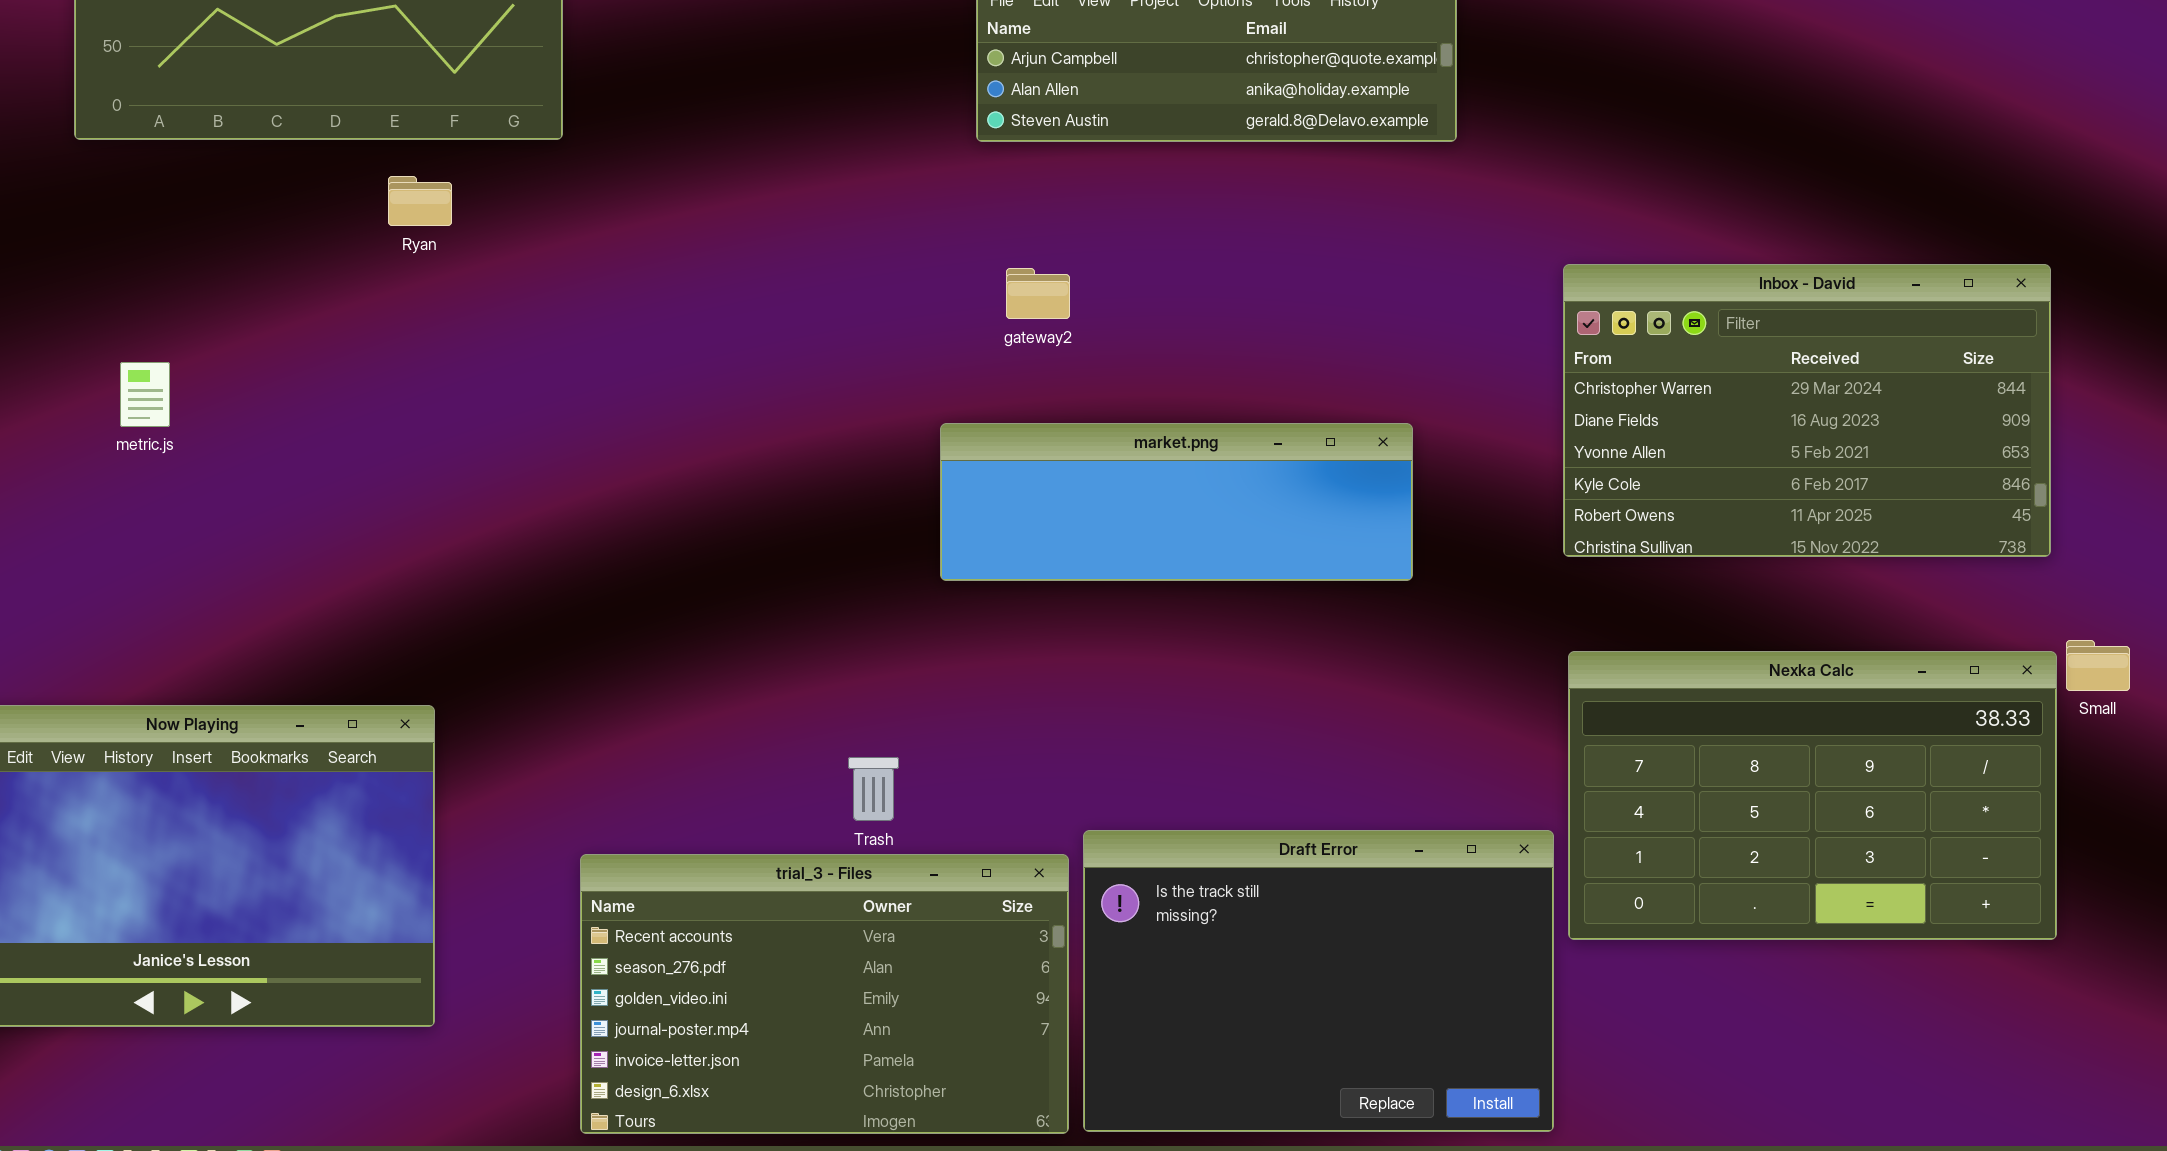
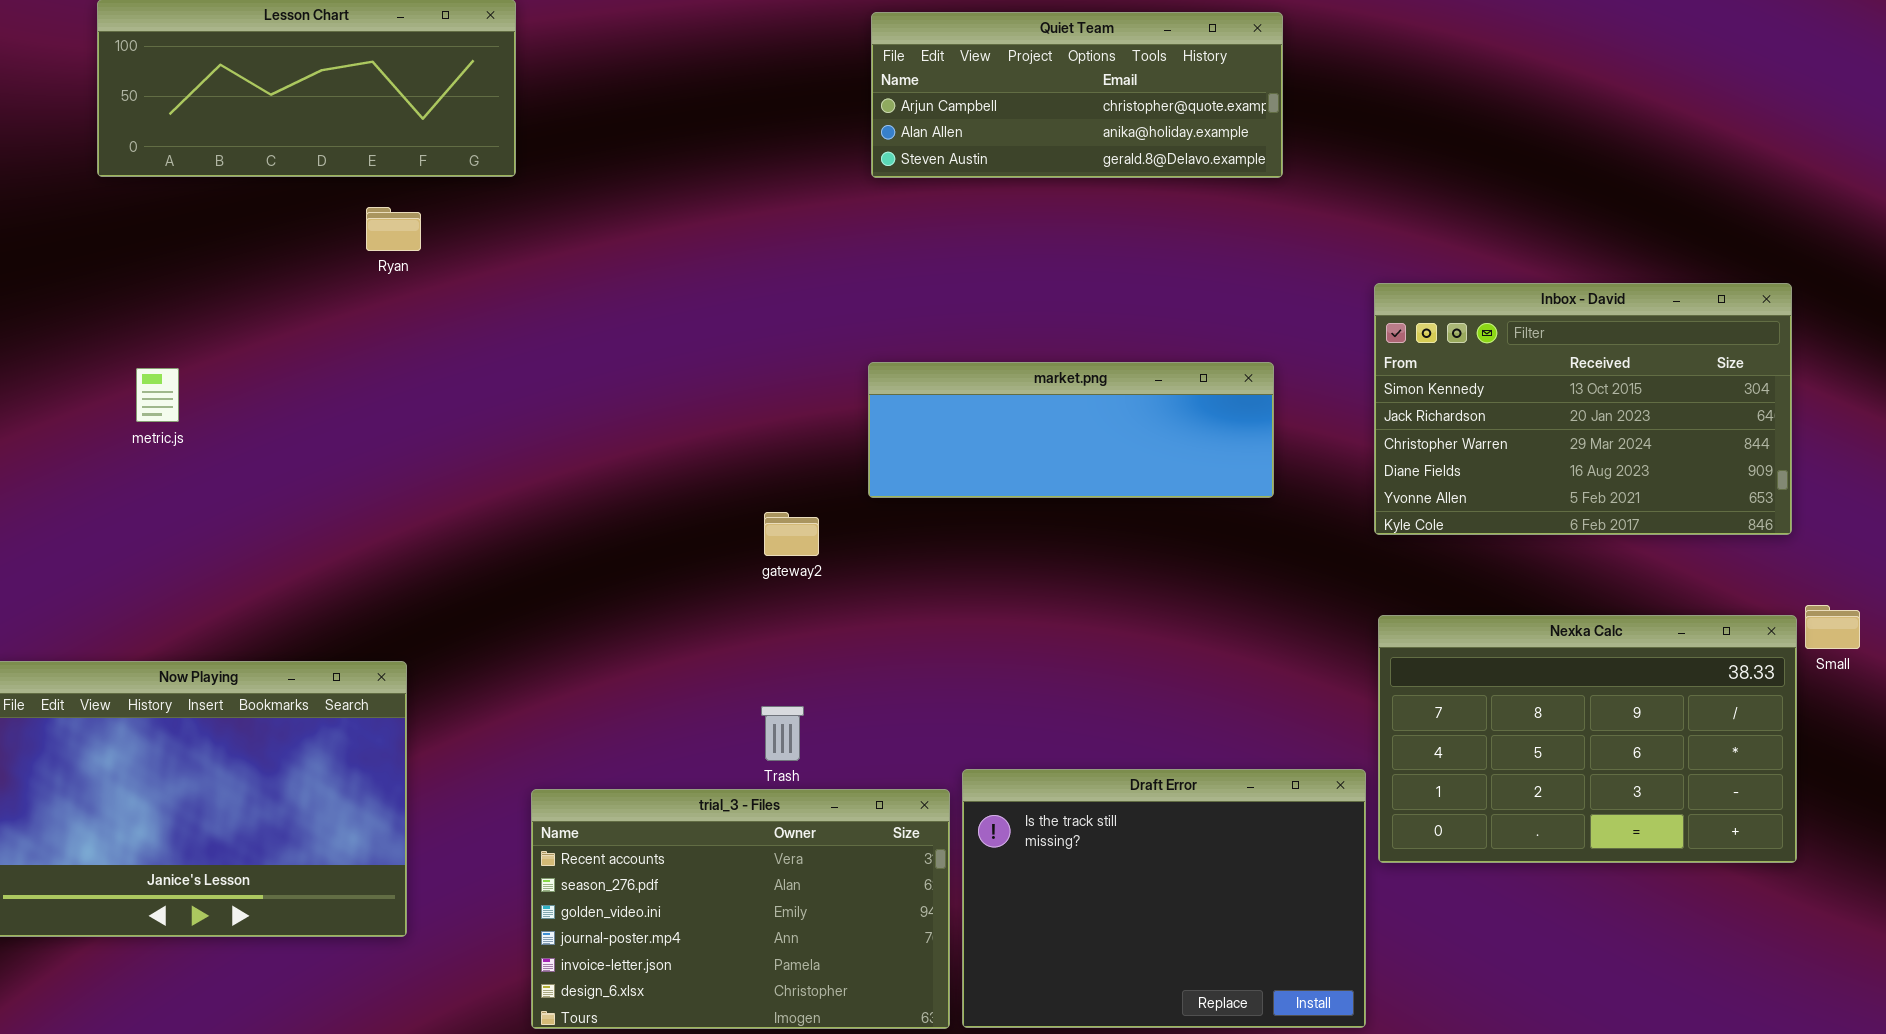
Inbox - David: [1563,264,2051,557] -> [1374,283,1792,535], scrolled up 2 rows
gateway2: [1006,268,1070,319] -> [764,512,819,556], moved
market.png: [940,423,1413,581] -> [868,362,1274,498], moved

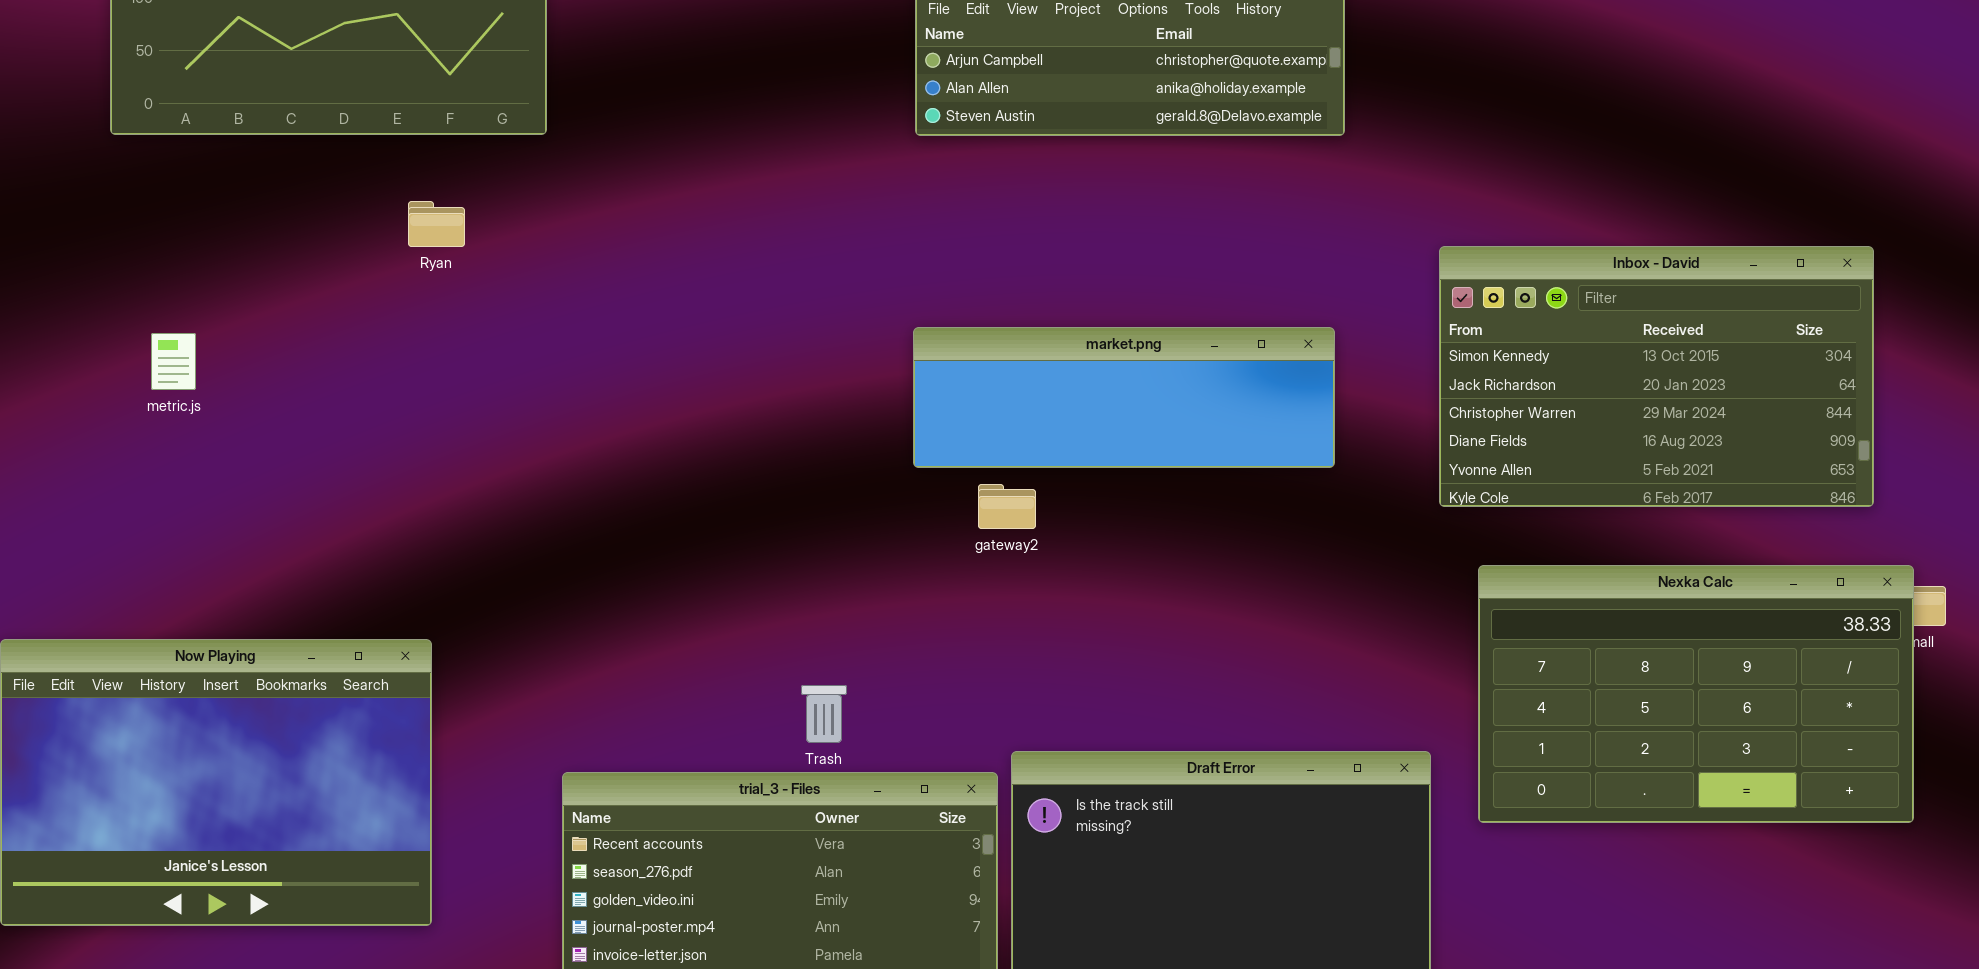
Ryan: [366,207,421,251] -> [408,201,465,247], moved
gateway2: [764,512,819,556] -> [978,484,1036,529], moved
Nexka Calc: [1378,615,1797,863] -> [1478,565,1914,823], moved

